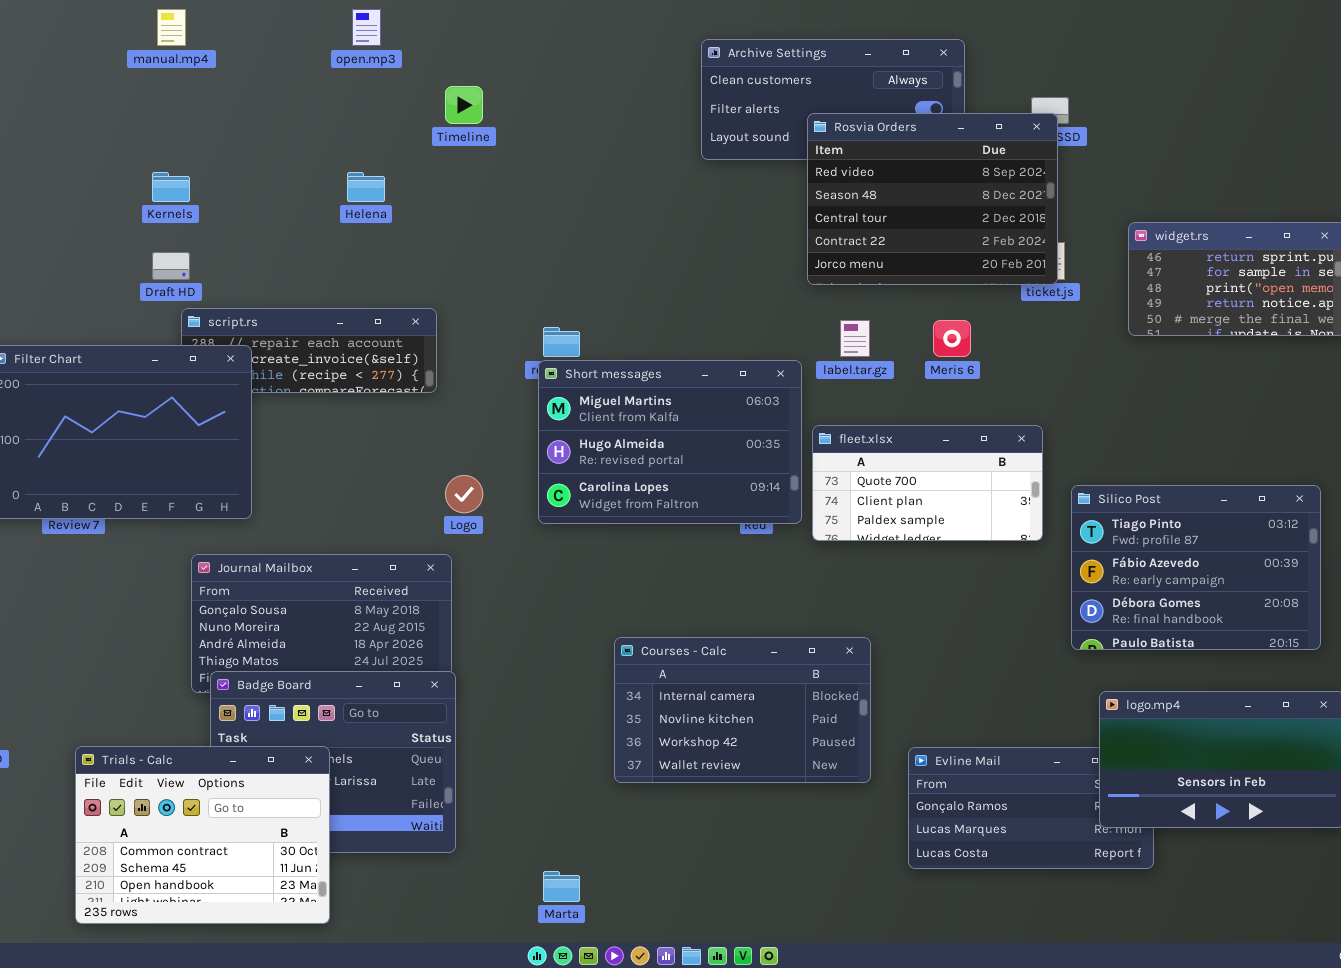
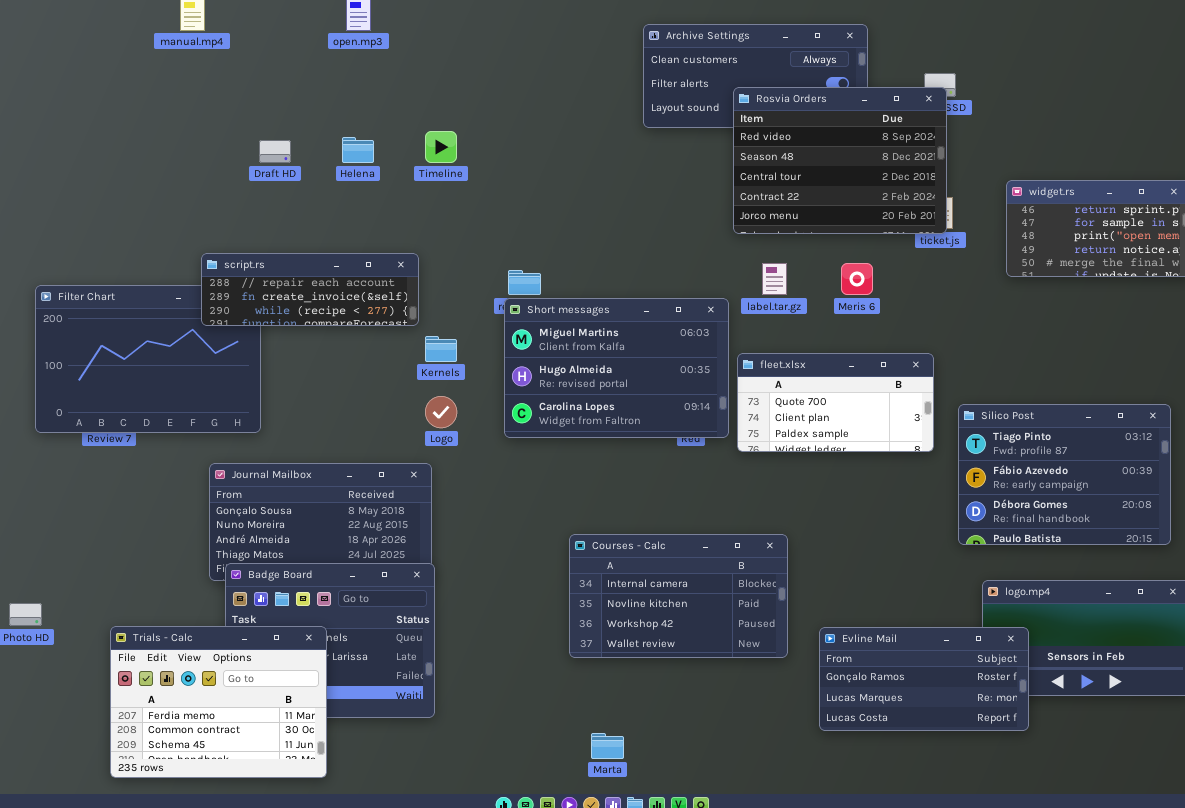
Timeline: [445,86,483,124] -> [425,131,457,163], moved
Kernels: [152,172,190,202] -> [425,336,457,362], moved
Draft HD: [152,252,190,280] -> [259,140,291,163], moved
script.rs: [181,308,437,393] -> [201,253,419,326], raised
Trials - Calc: [75,746,330,924] -> [110,626,327,778], scrolled up 1 row
Evline Mail: [908,747,1154,869] -> [819,627,1029,731], raised
Marta: [543,871,580,902] -> [591,733,624,759], moved

